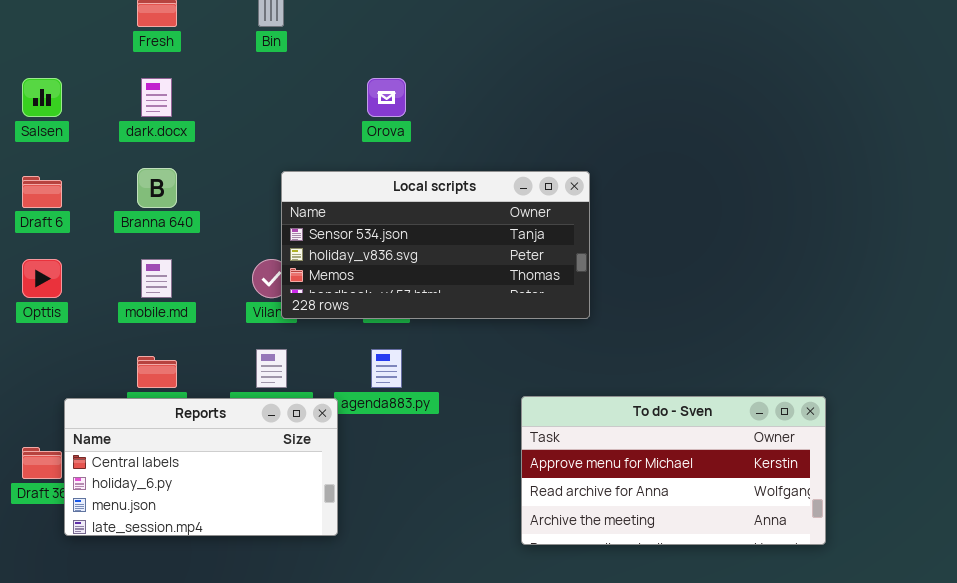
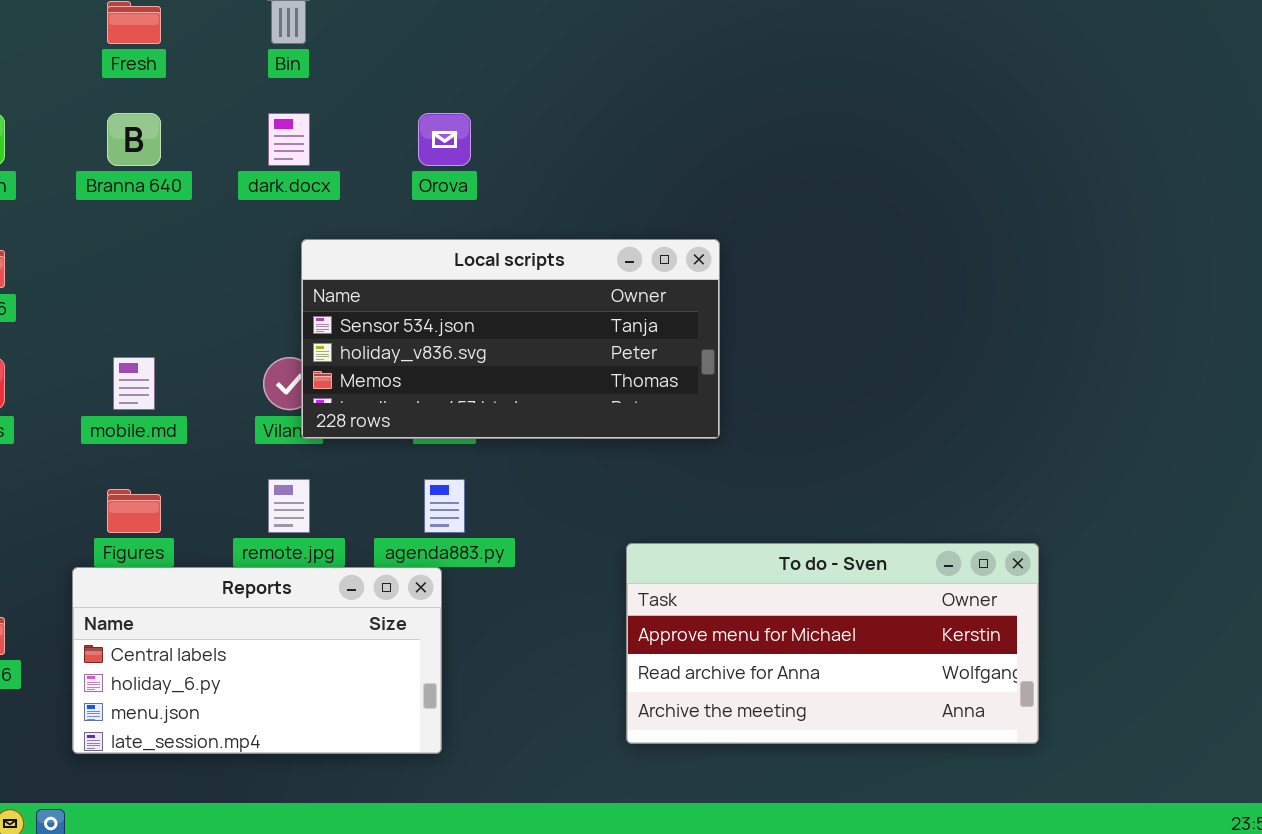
dark.docx: [141,78,172,117] -> [268,113,310,166], moved
Branna 640: [137,168,177,208] -> [107,113,161,166], moved
Reports: [64,398,338,536] -> [72,567,442,754], moved

